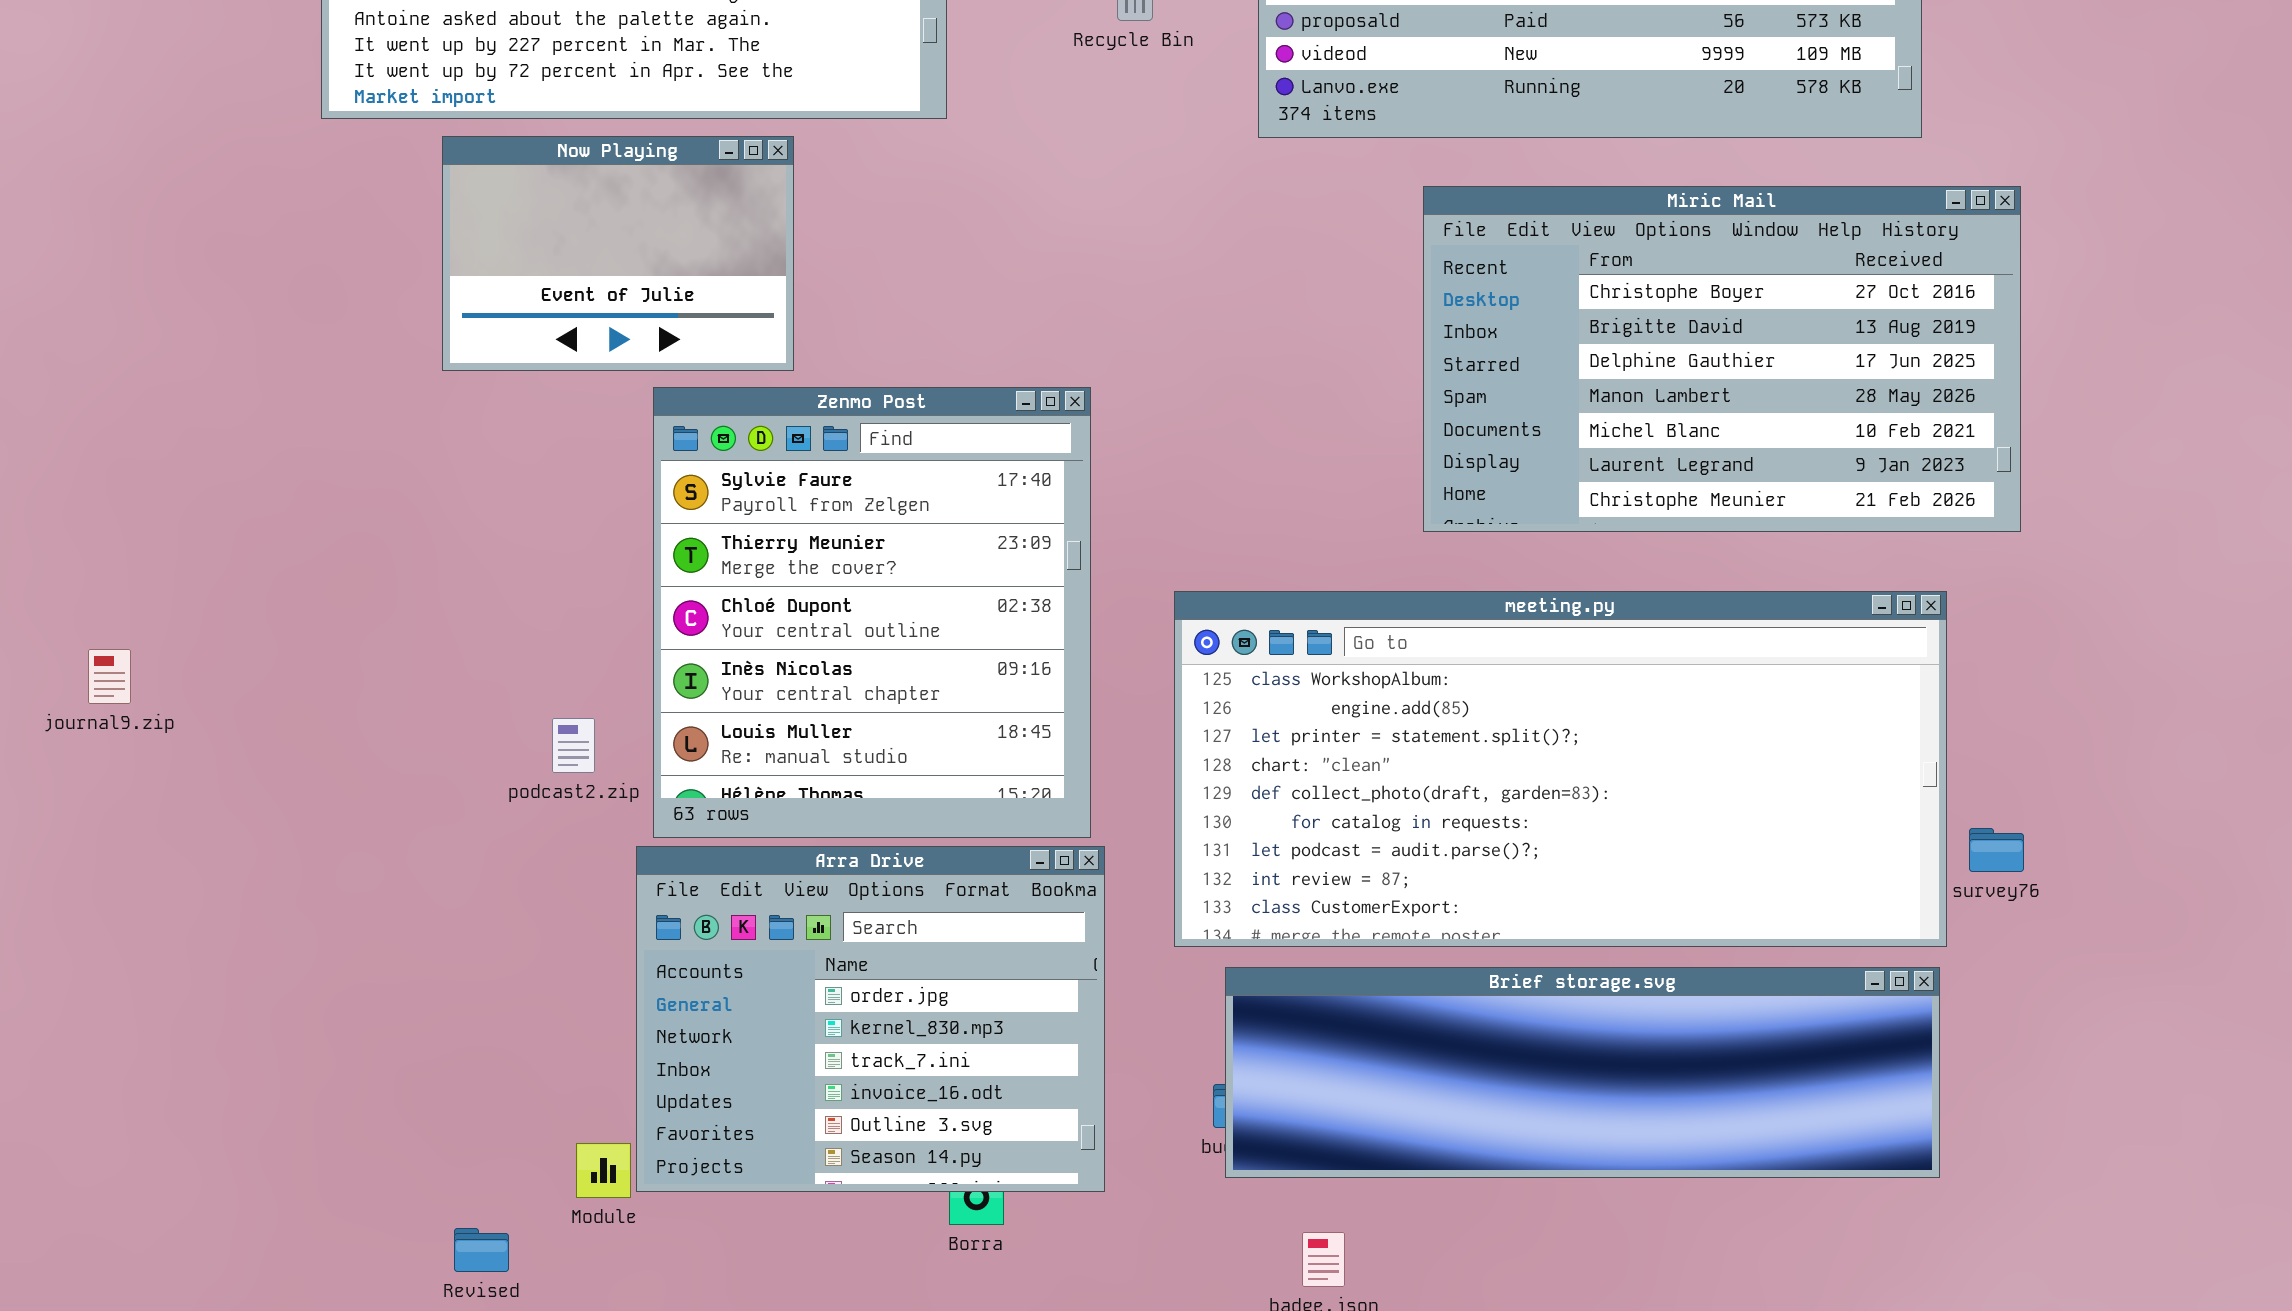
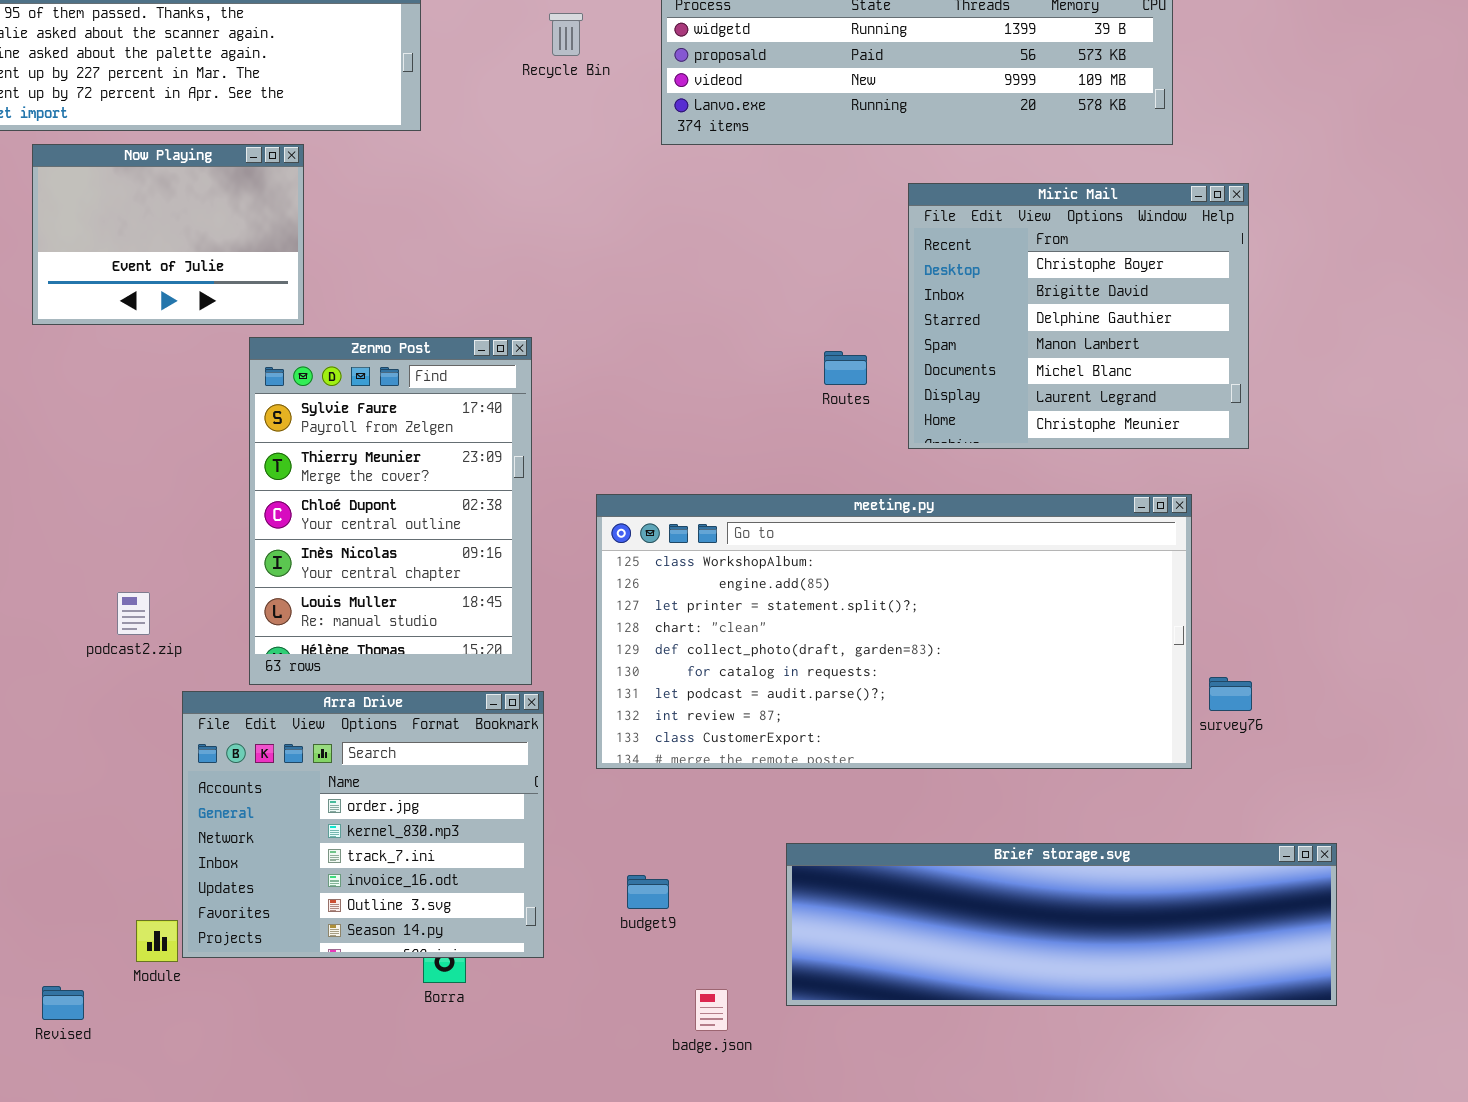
Miric Mail: [1423,186,2021,532] -> [908,183,1249,449], resized
Zenmo Post: [653,387,1091,838] -> [249,337,532,685], resized
Brief storage.svg: [1225,967,1940,1178] -> [786,843,1337,1006], moved

